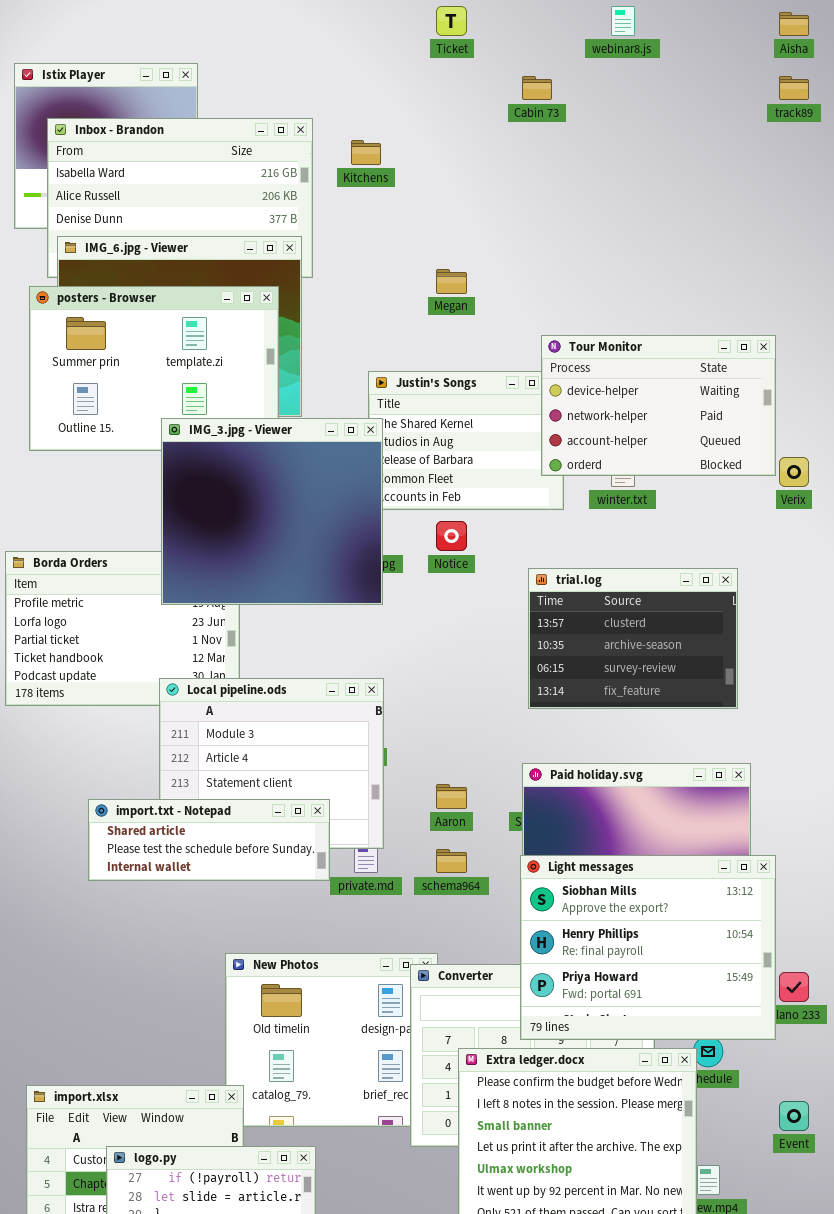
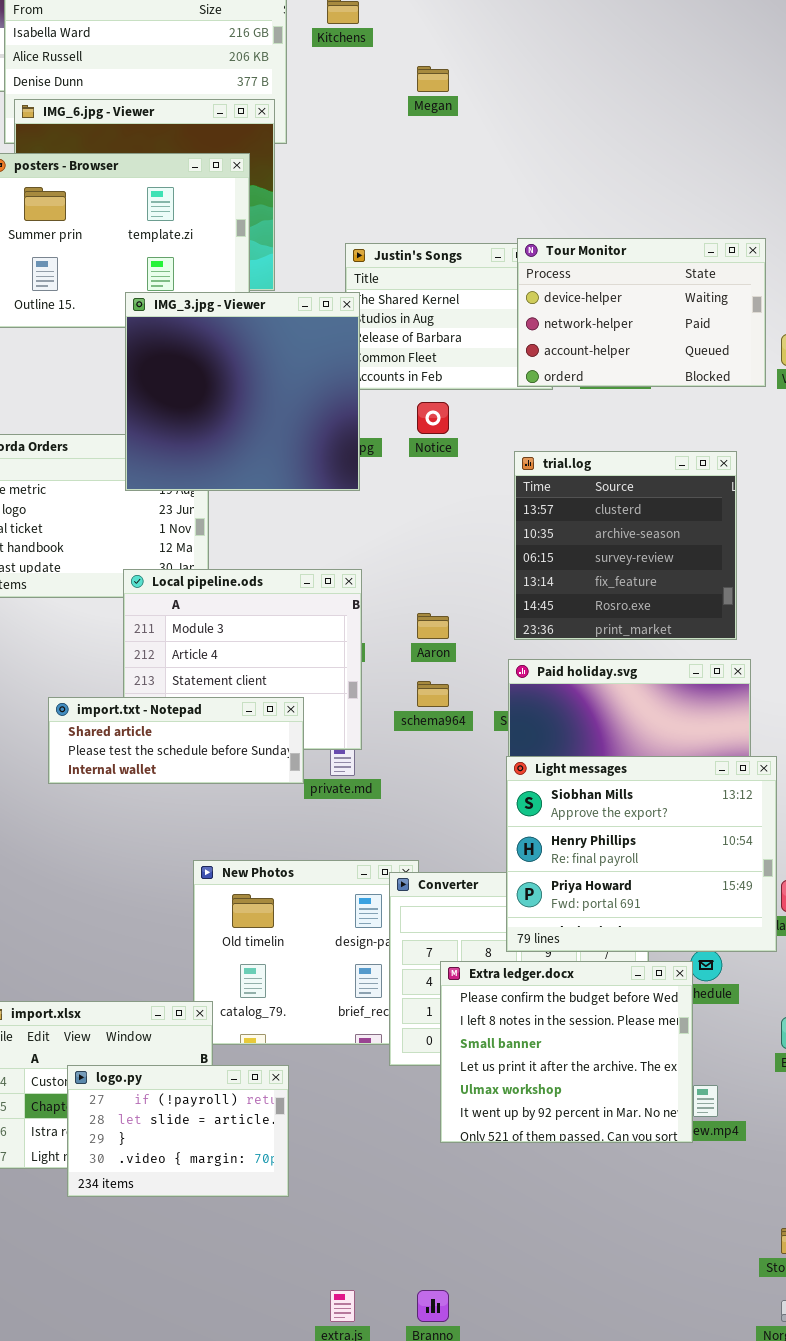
Megan: [436,269,467,294] -> [417,66,449,92], moved
Tour Monitor: [541,335,776,476] -> [517,238,766,387], moved
trial.log: [528,568,738,709] -> [514,451,737,640], resized
Aaron: [436,784,467,809] -> [417,613,449,639], moved
schema964: [436,849,467,873] -> [417,681,449,707], moved

